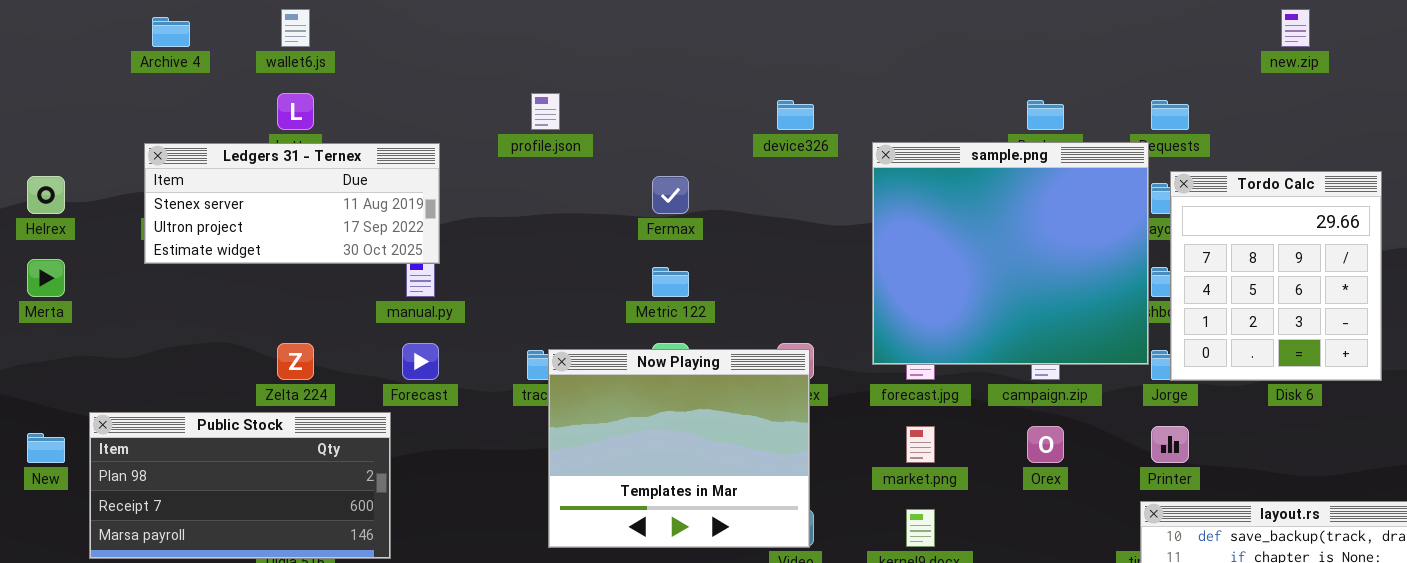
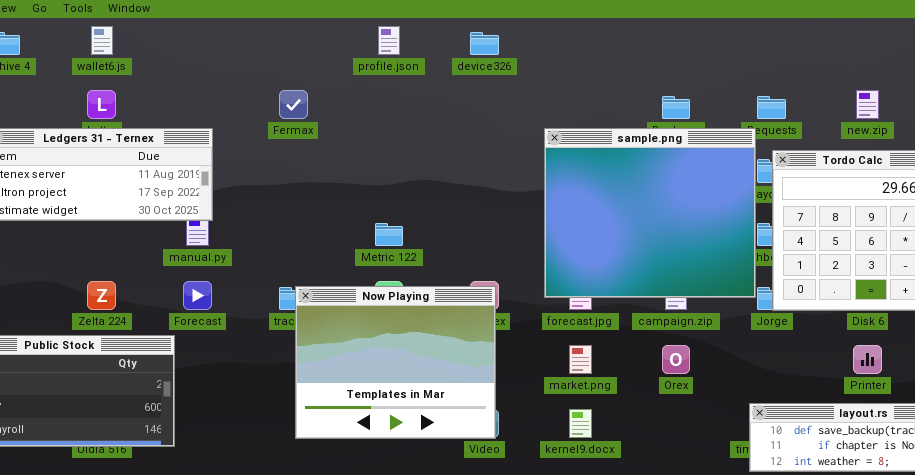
new.zip: [1281,9,1310,47] -> [856,90,879,119], moved
profile.json: [531,93,560,130] -> [378,26,400,55], moved
device326: [777,100,814,130] -> [470,32,499,55], moved
Fermax: [652,176,689,214] -> [279,90,308,119], moved
Printer: [1151,426,1189,463] -> [853,345,882,374], moved

